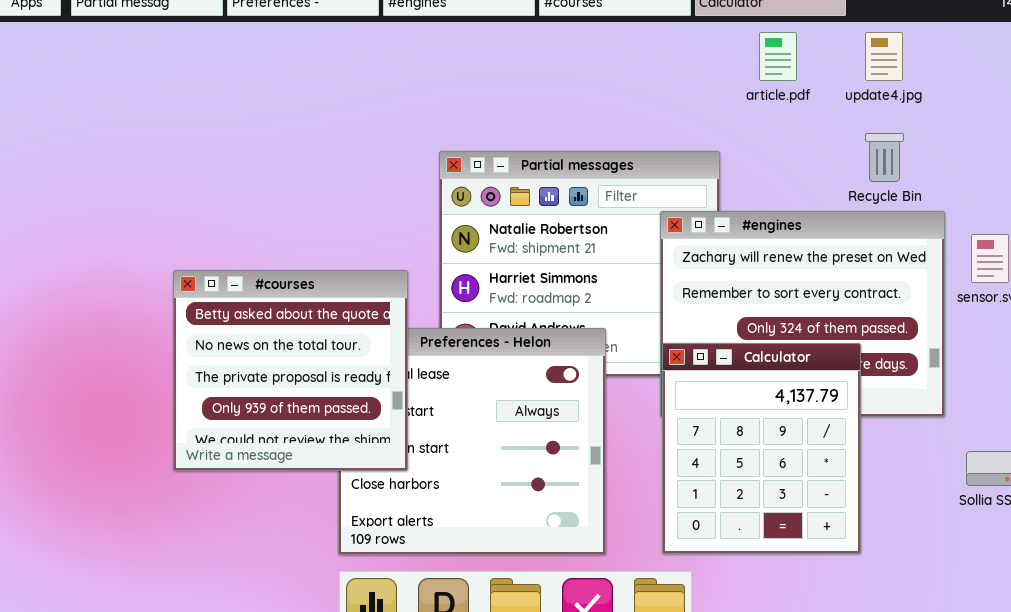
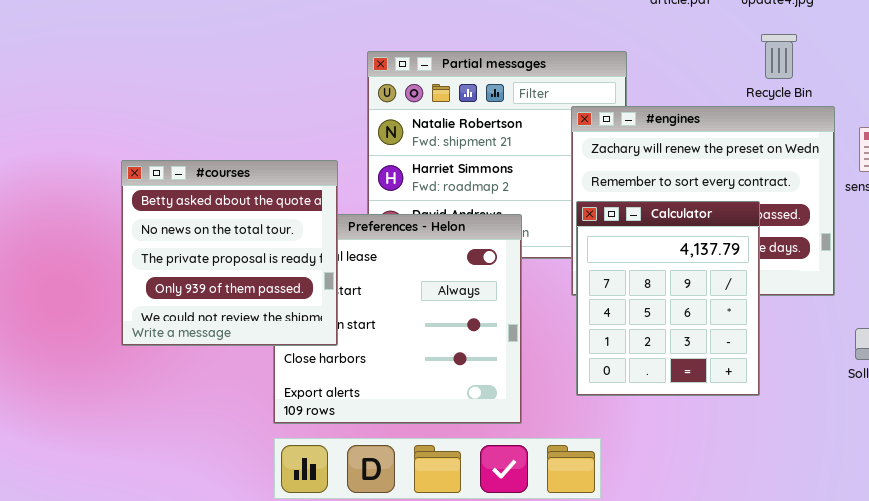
Calculator: [662,343,861,554] -> [576,201,760,396], moved

